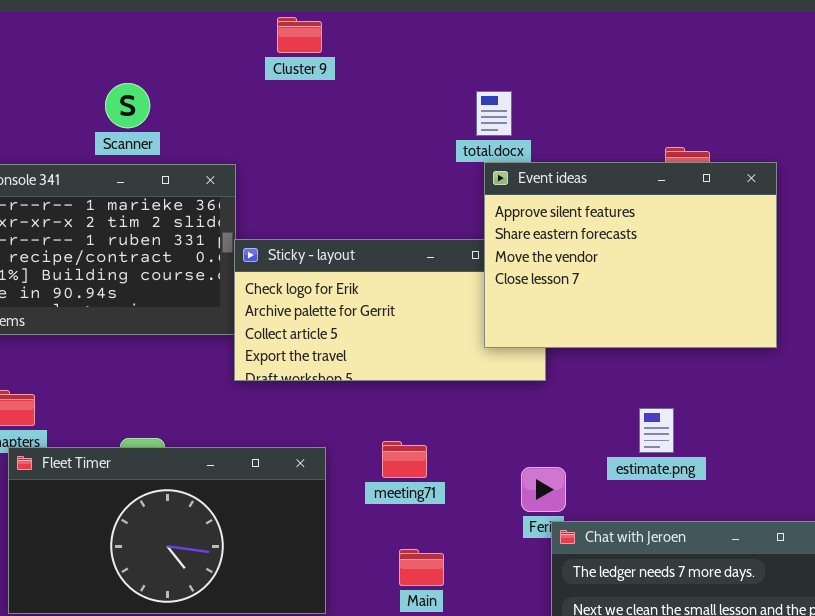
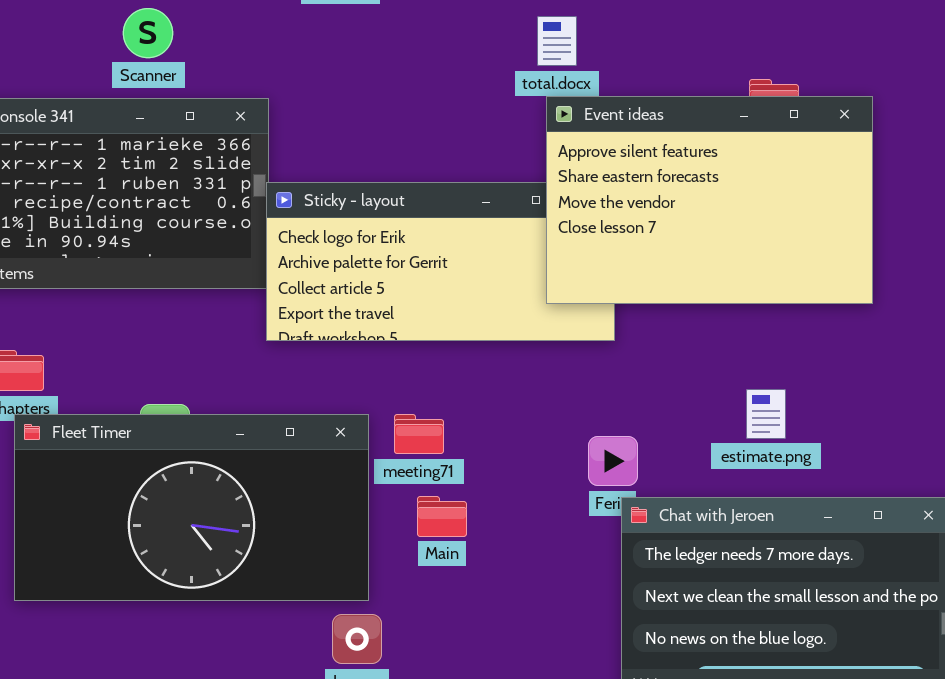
estimate.png: [639,408,674,453] -> [746,389,786,439], moved
meeting71: [382,441,427,478] -> [394,414,444,454], moved
Main: [399,549,444,586] -> [417,496,467,537], moved

